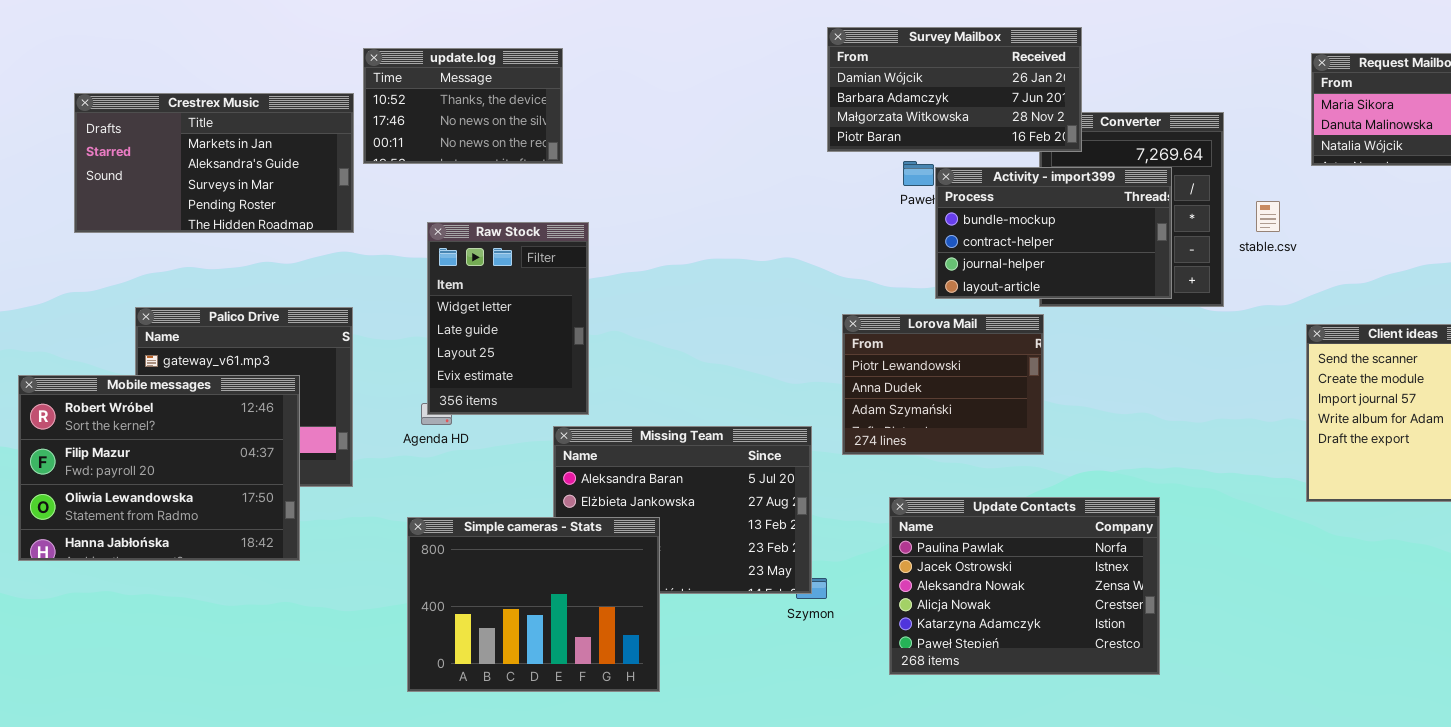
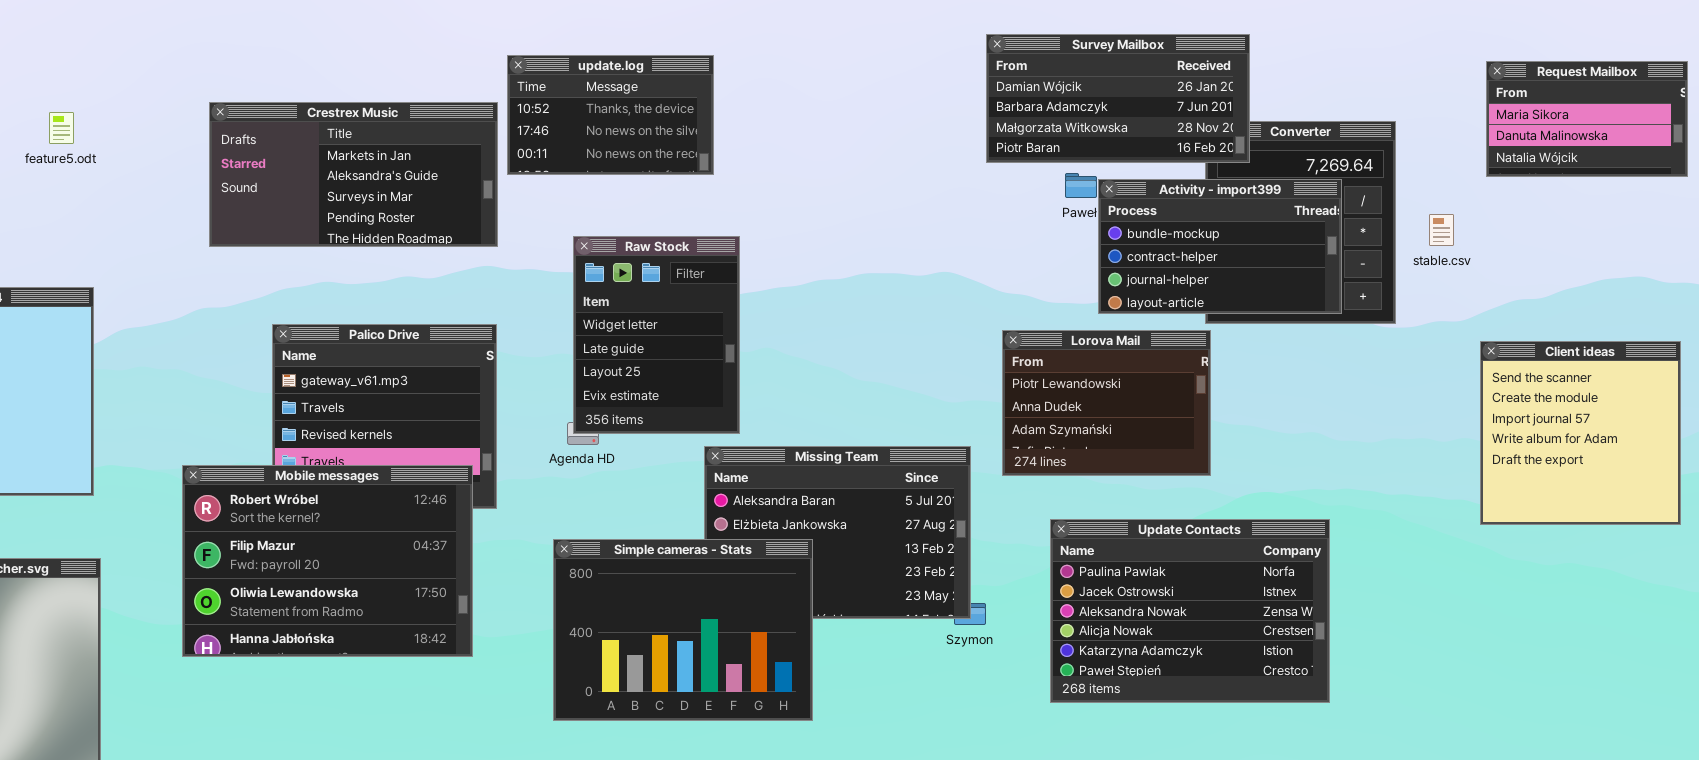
Mobile messages: [18,375,300,561] -> [182,465,473,657], moved

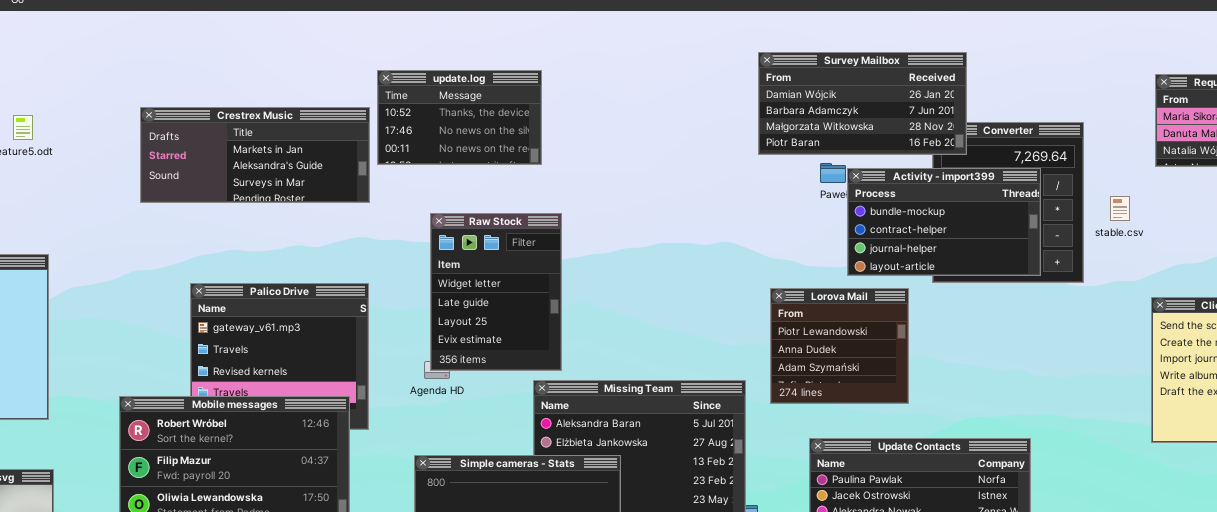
Crestrex Music: [209,102,498,247] -> [140,107,370,203], resized
Lorova Mail: [1002,330,1211,476] -> [770,288,909,404], resized

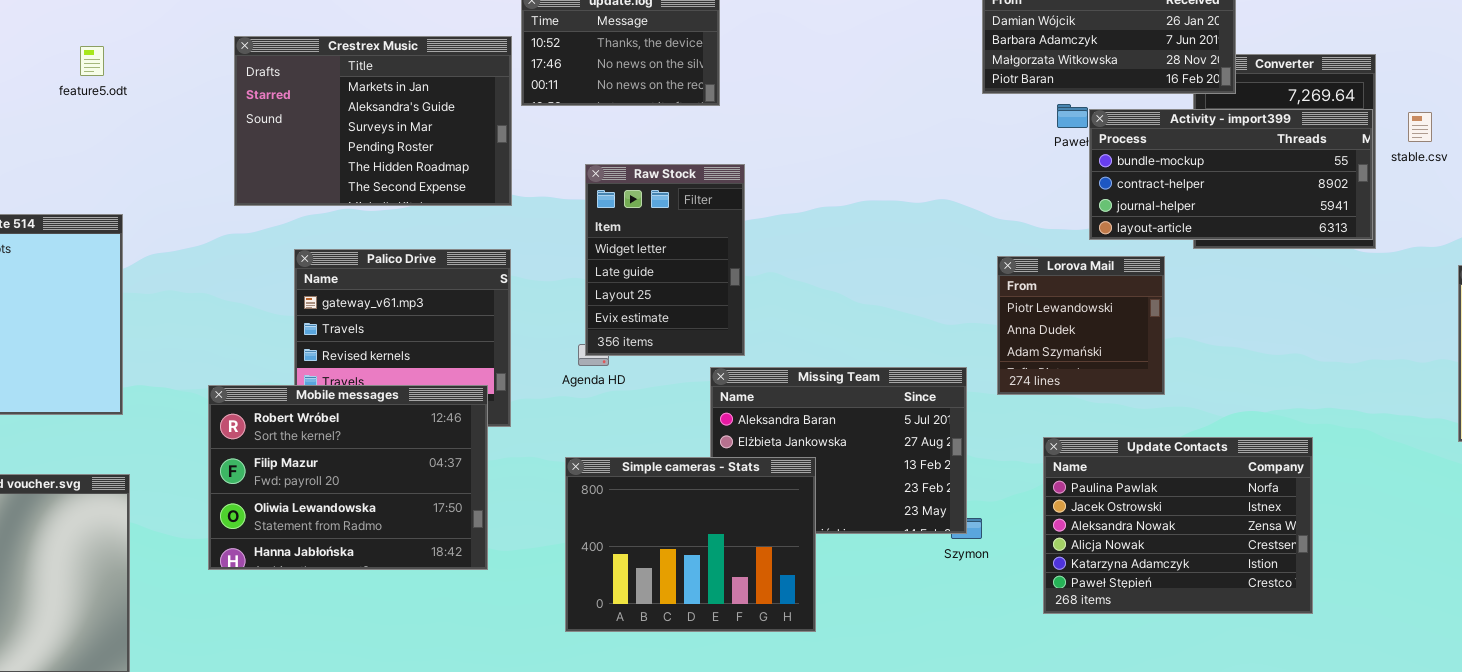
Crestrex Music: [140,107,370,203] -> [234,36,512,206], resized
Activity - import399: [847,168,1041,276] -> [1089,109,1373,240], resized
stable.csv: [1110,196,1130,221] -> [1408,112,1432,142], moved

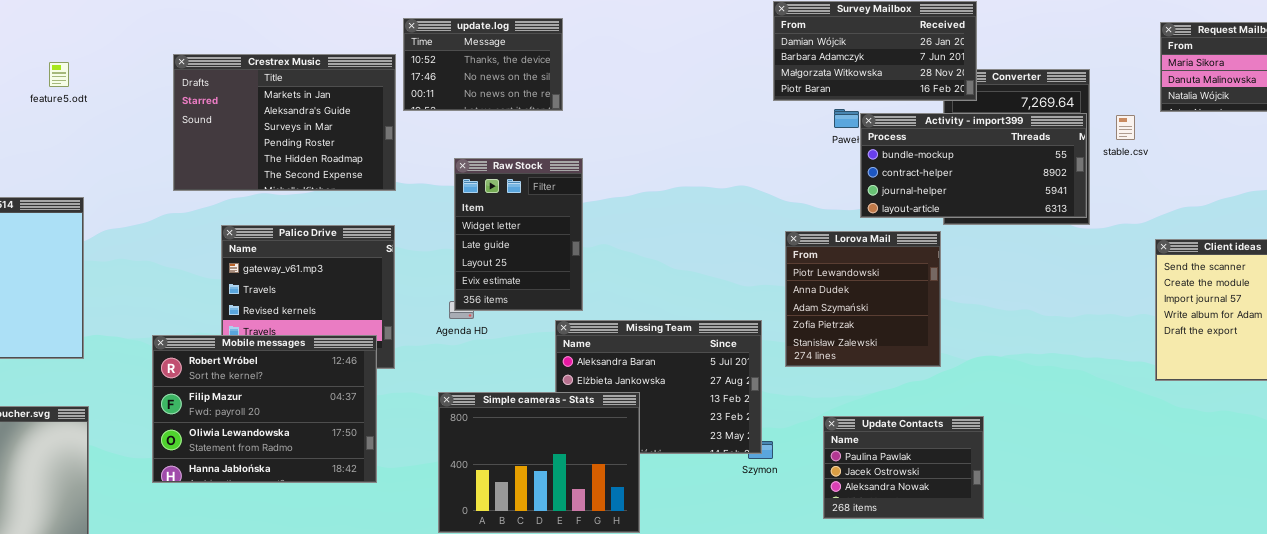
Lorova Mail: [997,256,1165,395] -> [785,231,941,367], resized
Update Contacts: [1043,437,1313,614] -> [823,416,984,519], resized

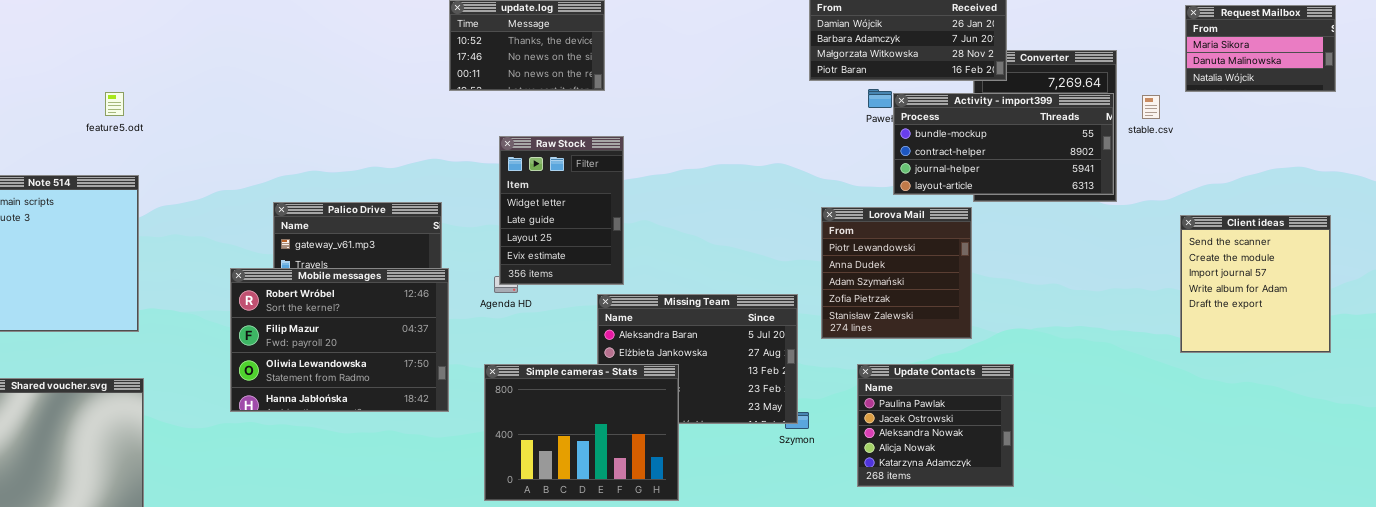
Crestrex Music: [173,54,396,191] -> none, closed
feature5.odt: [49,62,69,87] -> [105,92,124,116], moved
Mobile messages: [152,335,377,483] -> [230,268,449,412], moved
Update Contacts: [823,416,984,519] -> [857,364,1014,487], resized

